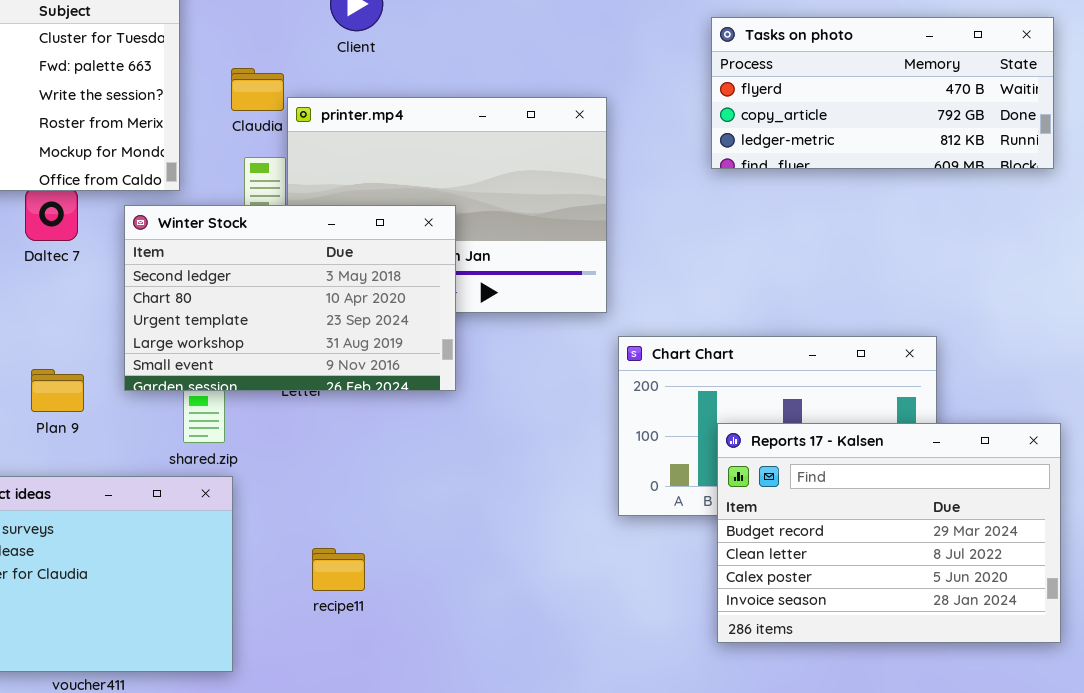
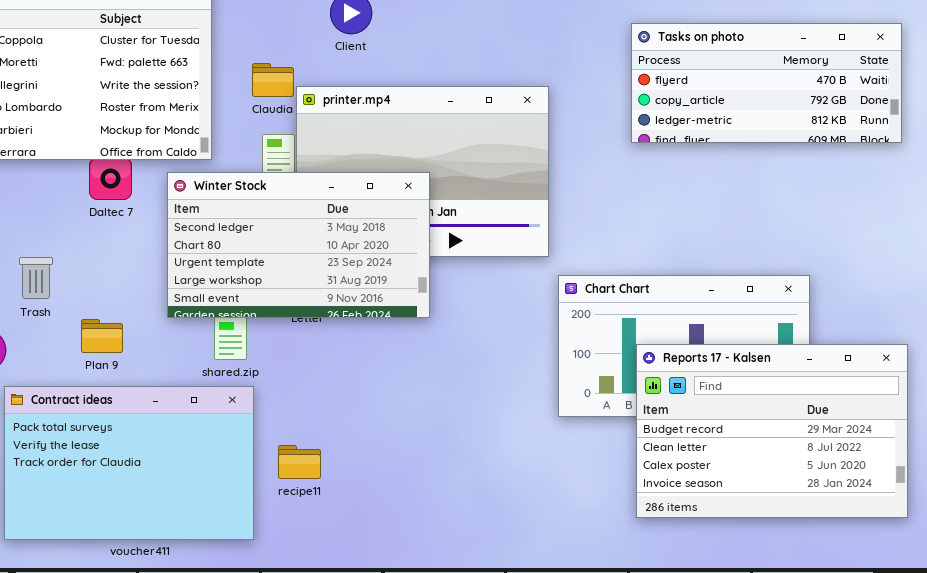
Plan 9: [31,369,84,412] -> [81,319,123,353], moved
recipe11: [312,548,365,591] -> [278,445,321,479], moved

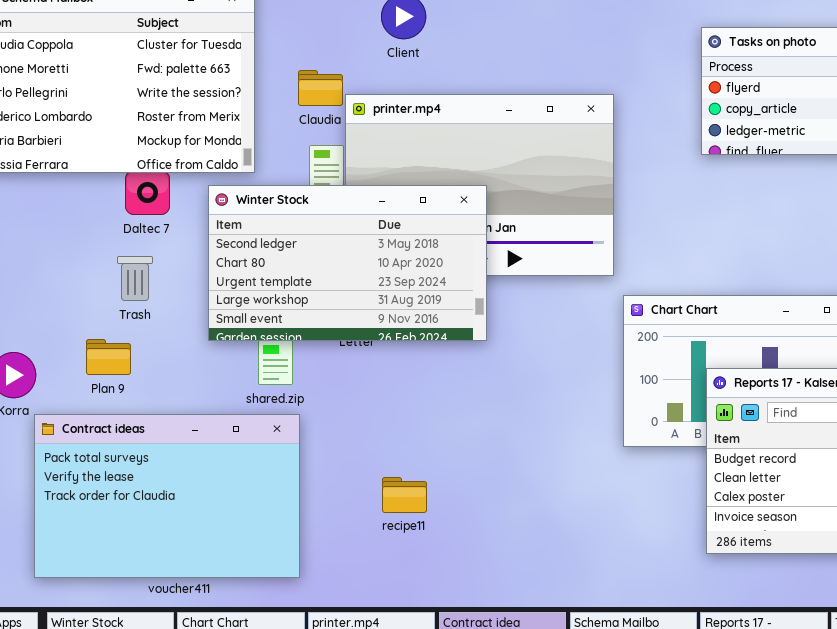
Trash: [19,257,53,299] -> [117,256,153,301], moved
Plan 9: [81,319,123,353] -> [86,339,131,375], moved
recipe11: [278,445,321,479] -> [382,477,427,513], moved

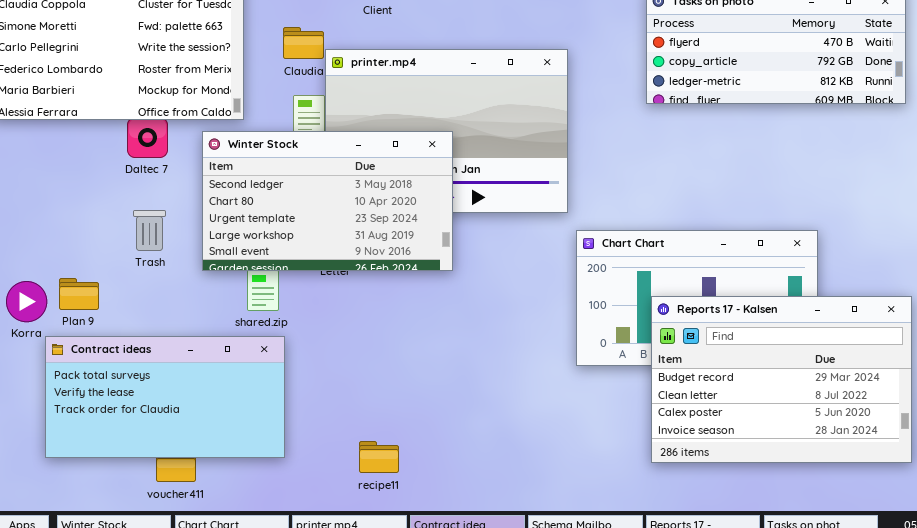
Trash: [117,256,153,301] -> [133,210,166,251], moved
Plan 9: [86,339,131,375] -> [59,278,99,310], moved
Contract ideas: [34,414,300,578] -> [45,336,285,458], resized
recipe11: [382,477,427,513] -> [359,441,399,473], moved

